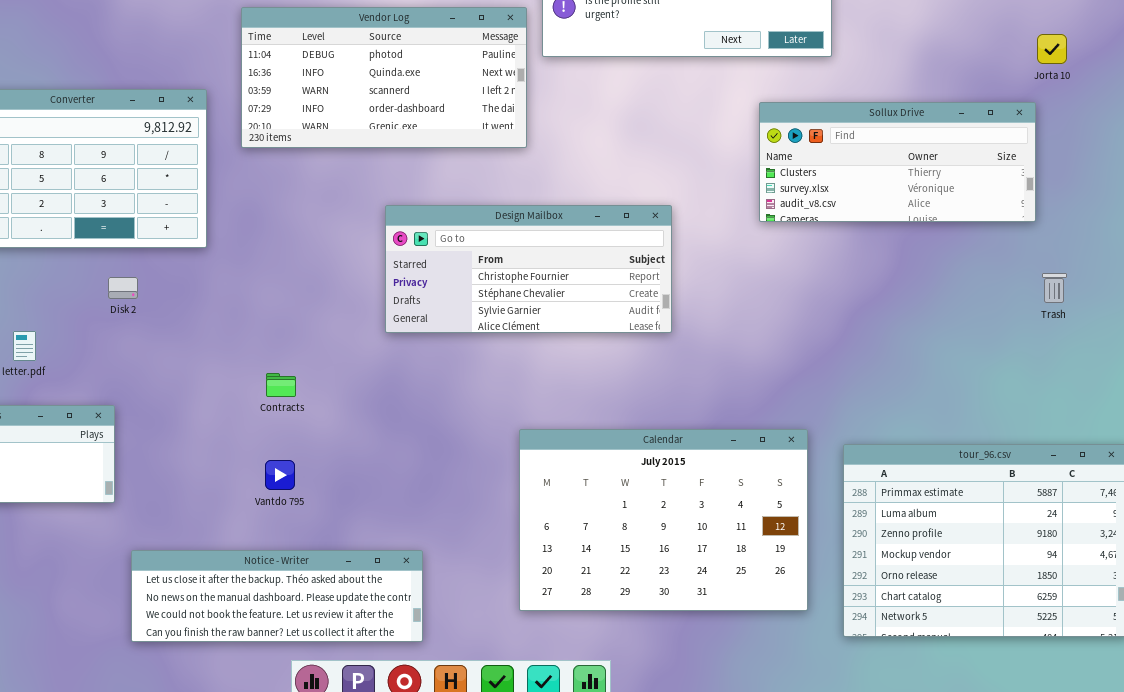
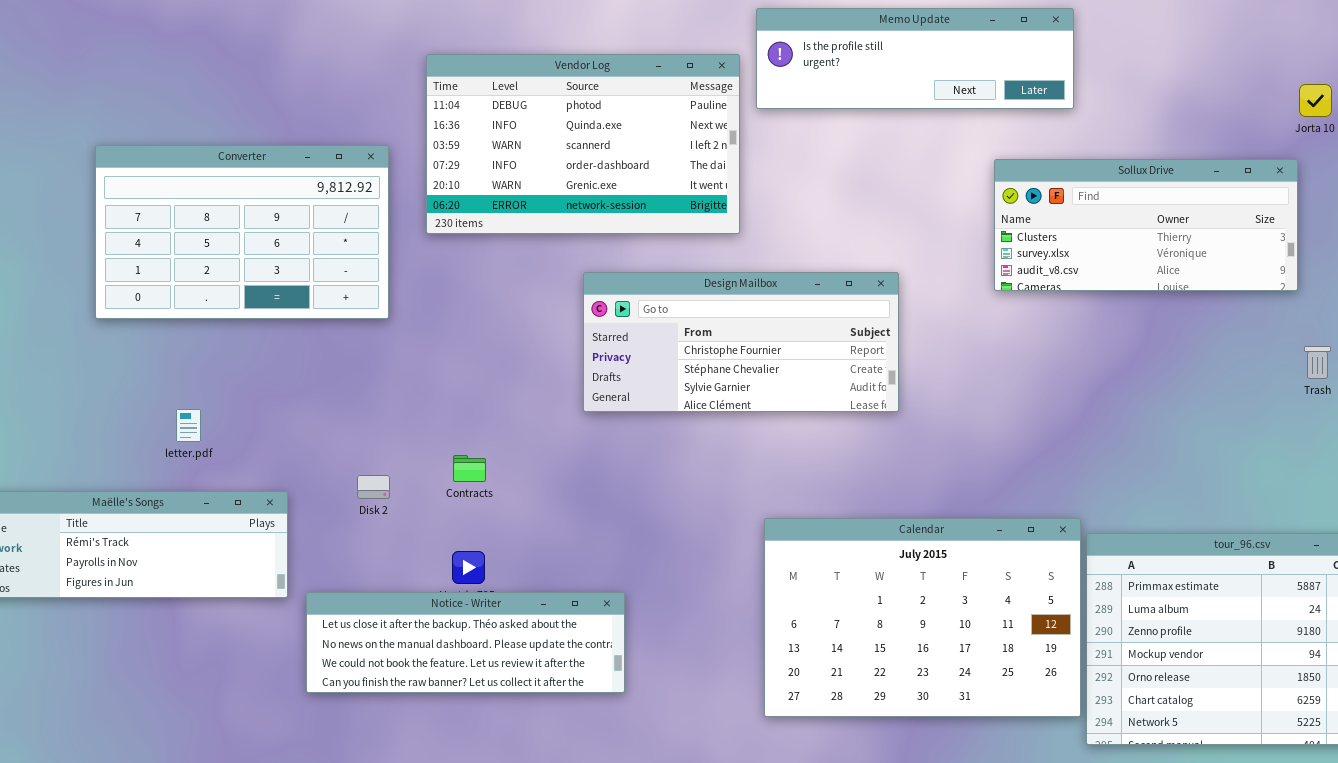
Vendor Log: [241,7,527,148] -> [426,54,740,234], resized
Disk 2: [108,277,138,299] -> [357,475,390,499], moved
Calendar: [519,429,808,611] -> [764,518,1081,717], moved
Notice - Writer: [131,550,423,642] -> [306,592,625,693], moved

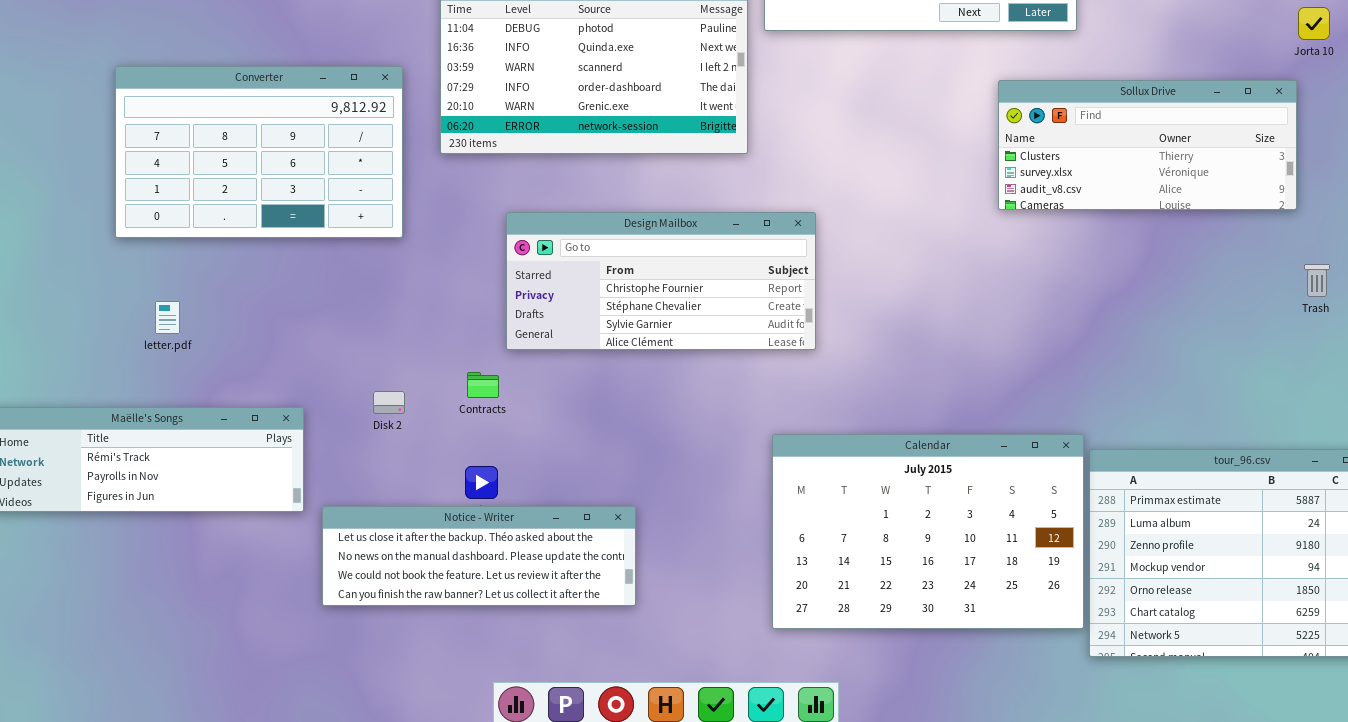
Design Mailbox: [583,272,899,412] -> [506,212,816,350], moved
letter.pdf: [176,409,201,442] -> [155,301,180,334], moved

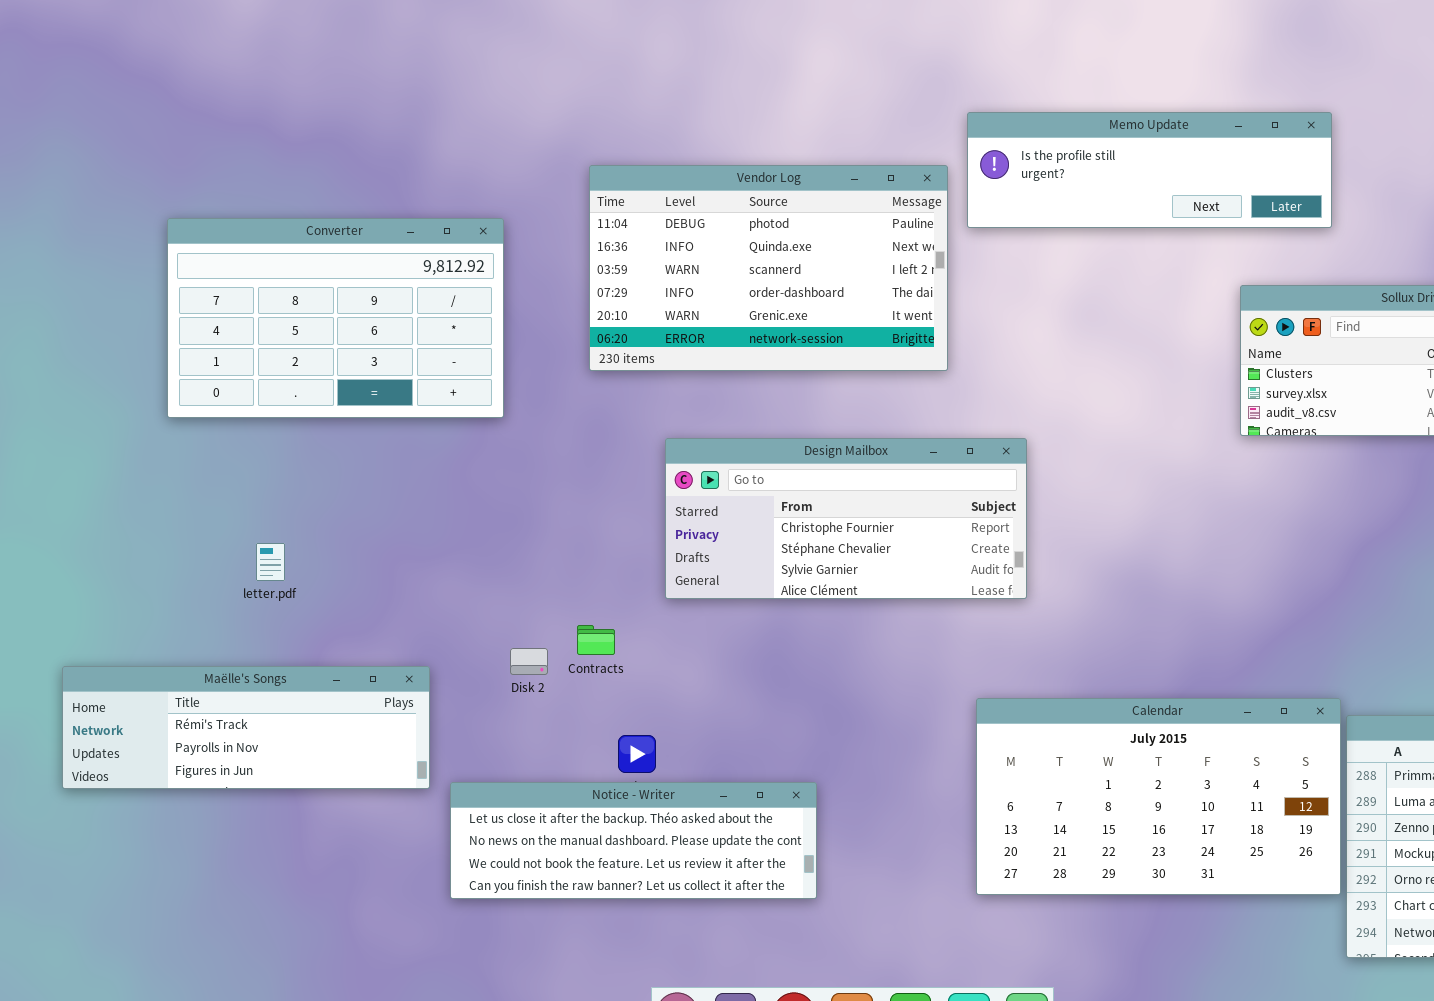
Converter: [115,66,403,238] -> [167,218,504,418], moved
Contracts: [467,372,499,398] -> [577,625,615,655], moved
Calendar: [772,434,1084,629] -> [976,698,1341,895], resized

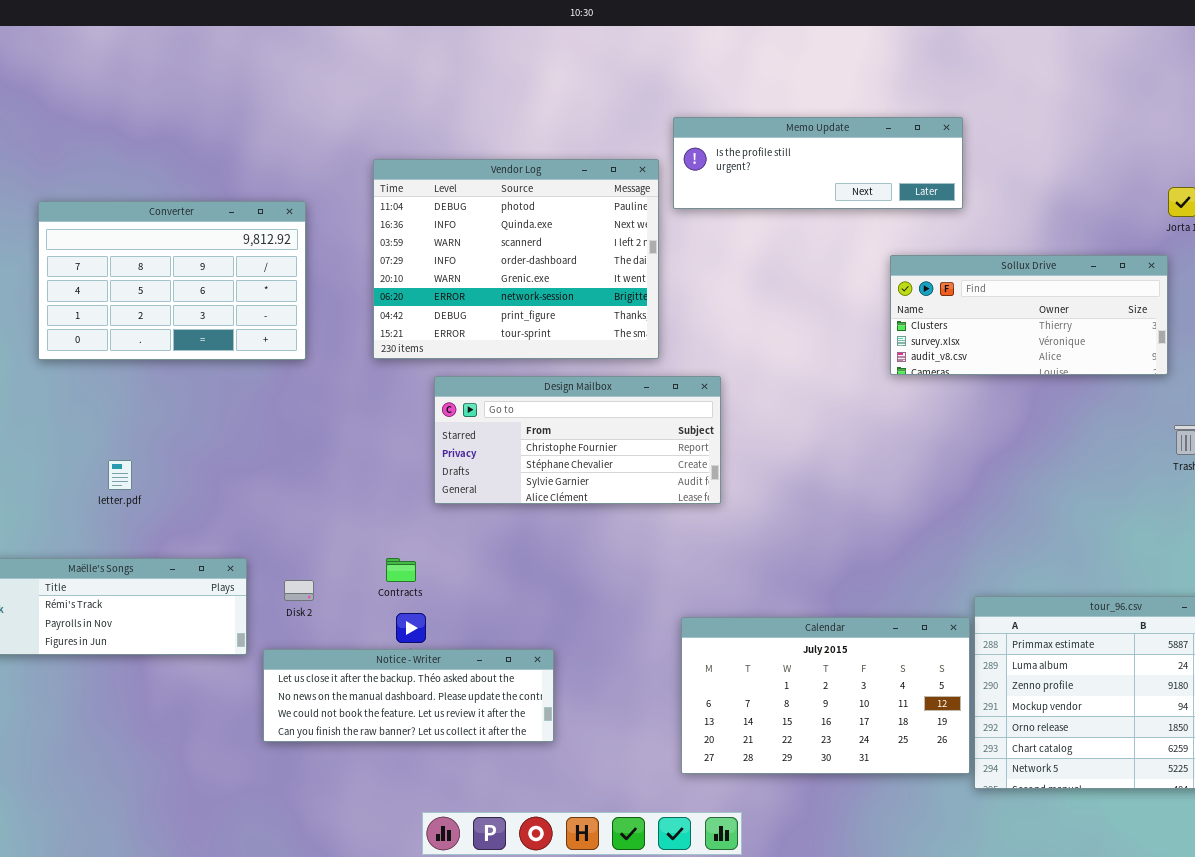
Vendor Log: [589,165,948,371] -> [373,159,659,359], resized
Contracts: [577,625,615,655] -> [386,558,416,582], moved
Disk 2: [510,648,548,675] -> [284,580,314,601], moved
Calendar: [976,698,1341,895] -> [681,617,970,774], moved

